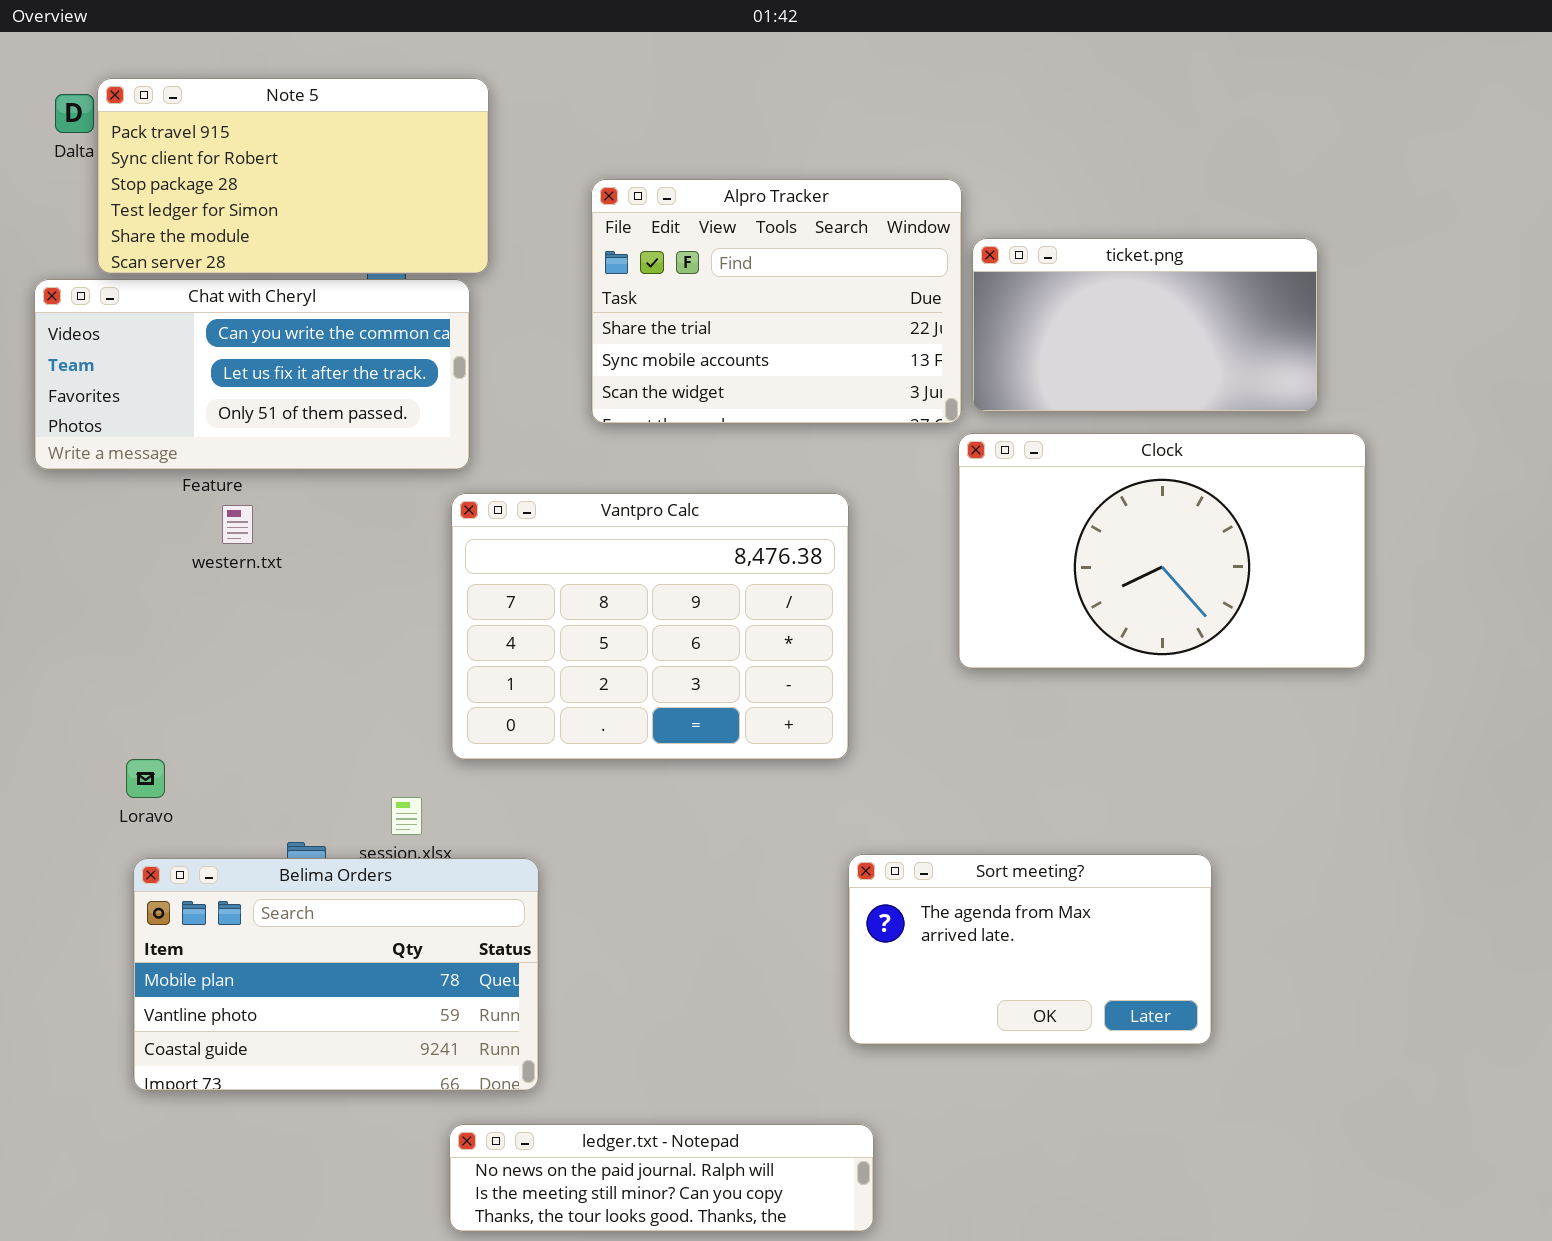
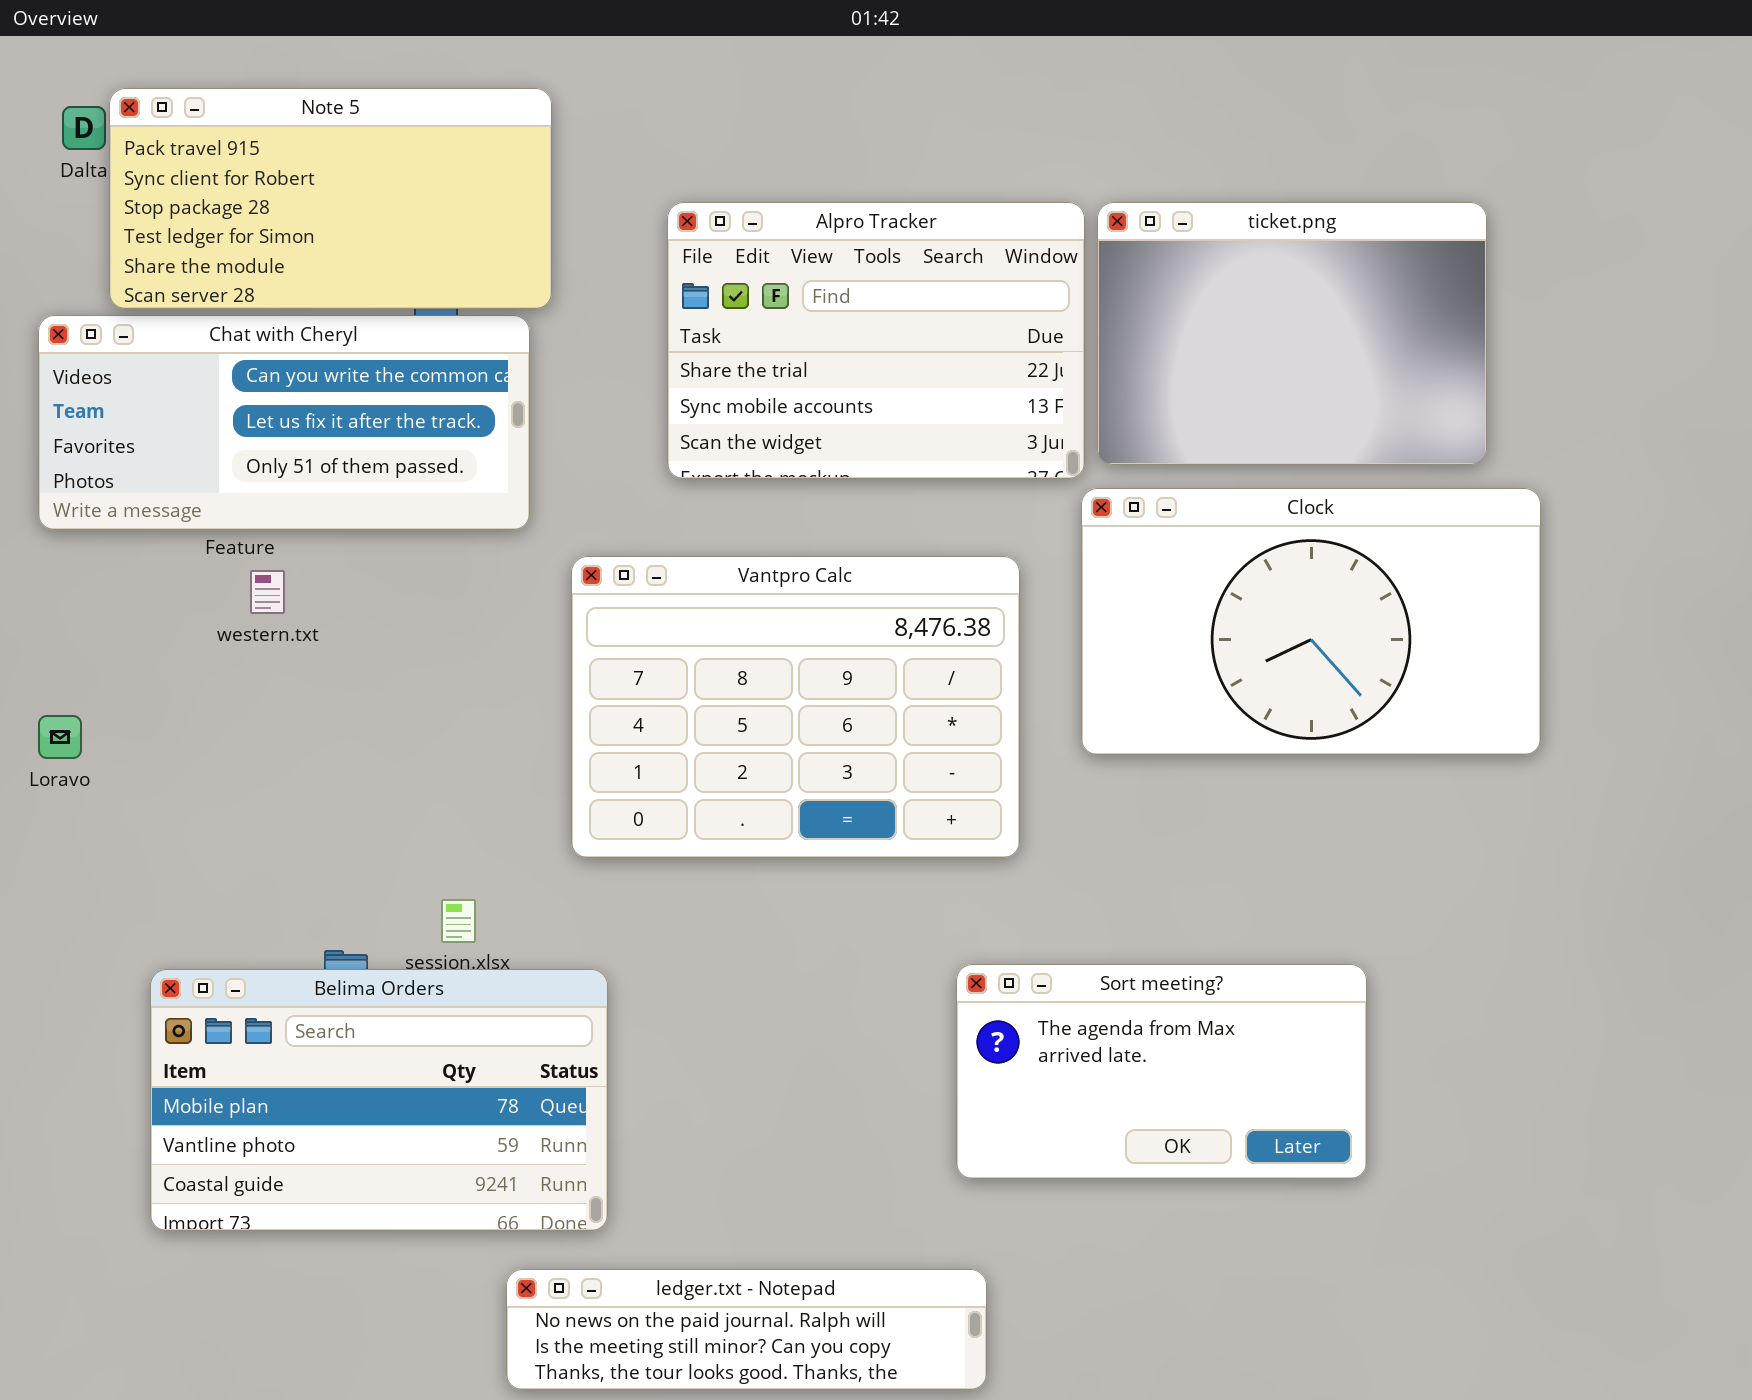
ticket.png: [972,238,1318,412] -> [1097,202,1487,465], resized
Vantpro Calc: [451,493,849,760] -> [571,556,1020,858], moved
Loravo: [126,759,165,798] -> [38,715,82,759], moved

